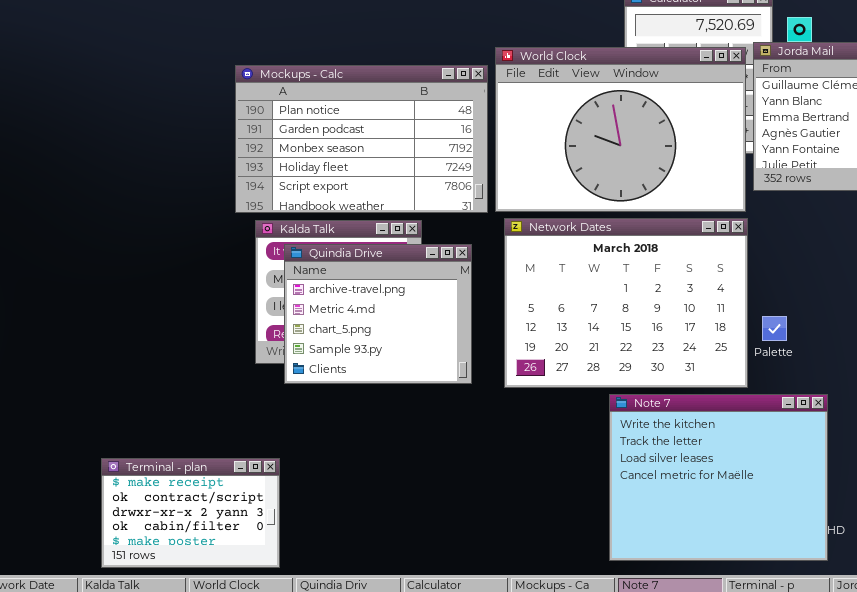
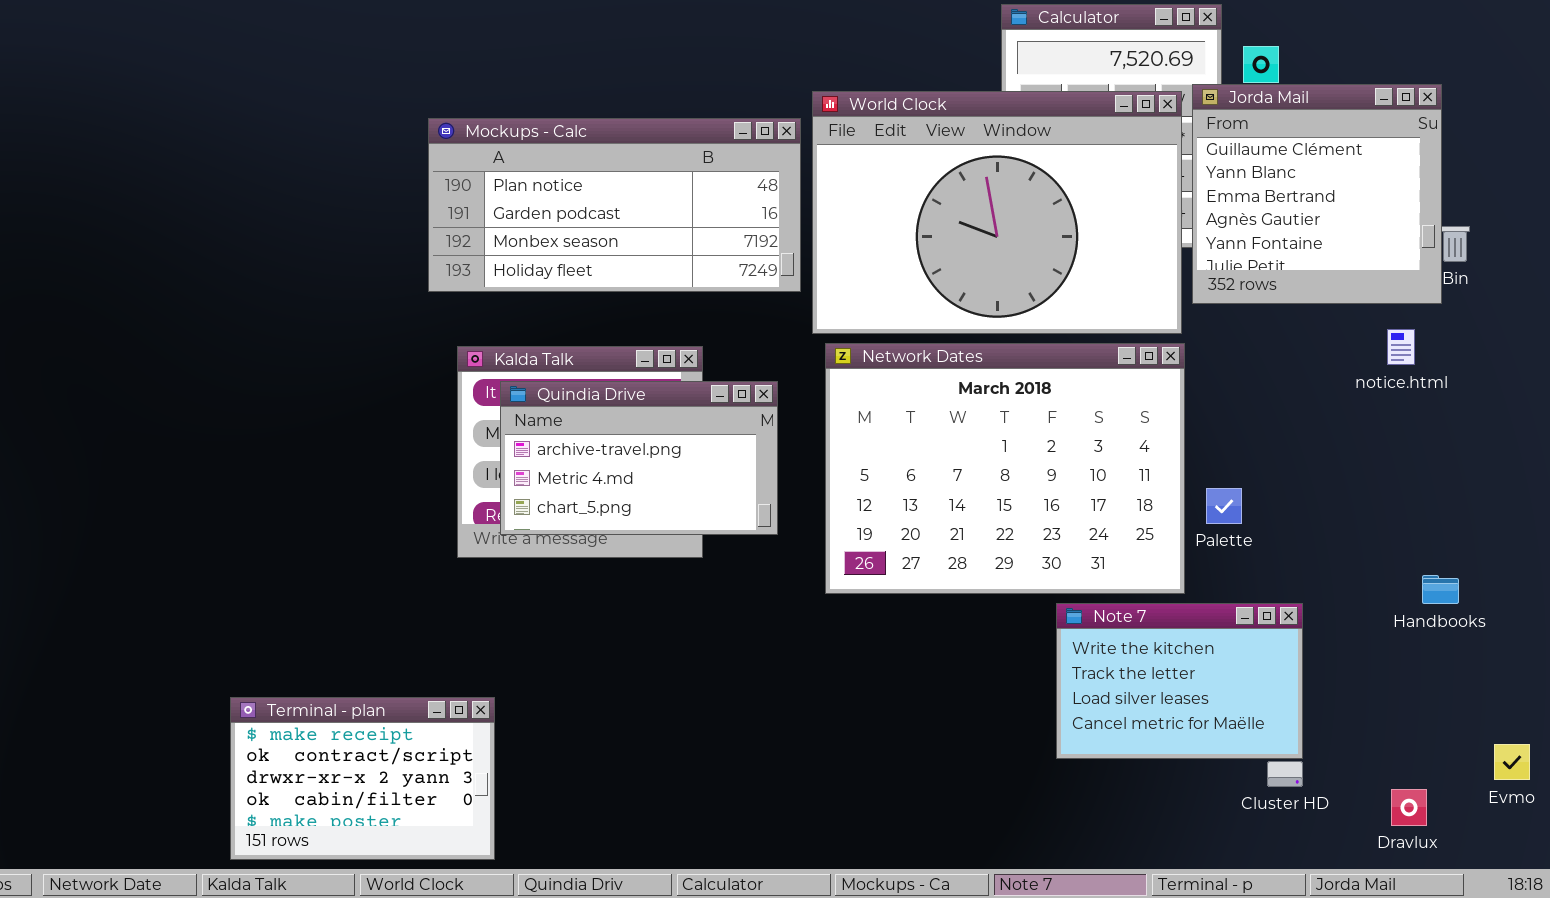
Mockups - Calc: [235,65,488,213] -> [428,118,801,292], resized
Quindia Drive: [284,244,472,384] -> [500,381,778,535], resized
Note 7: [609,394,828,561] -> [1056,603,1303,759], resized

